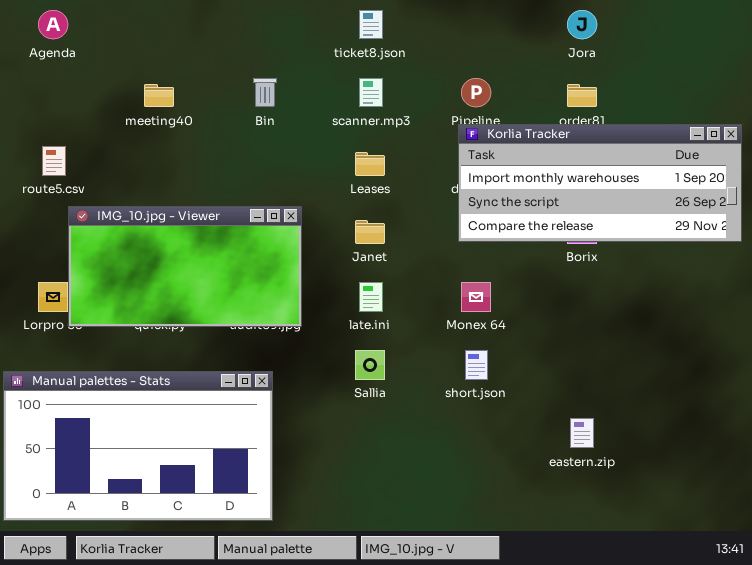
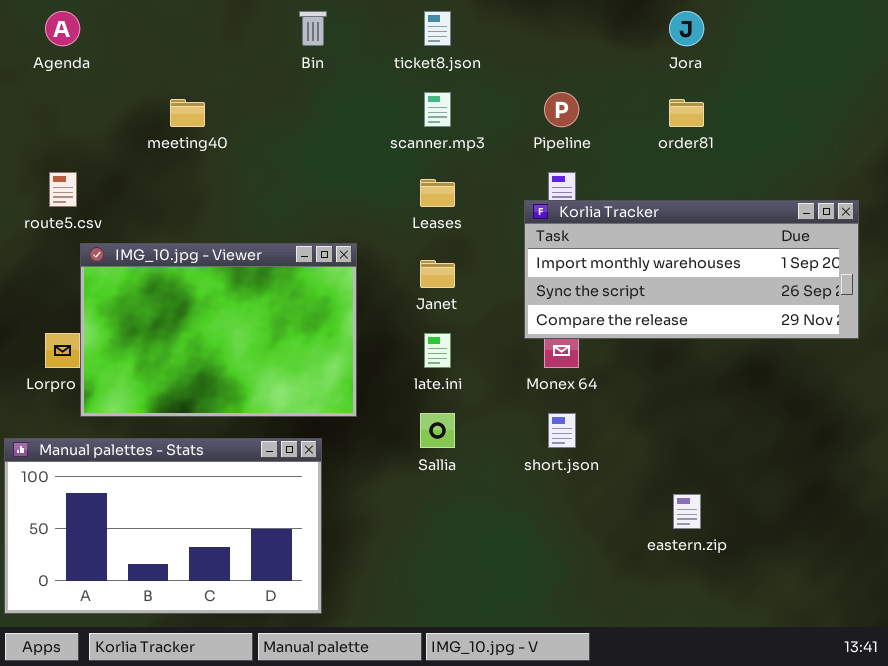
Bin: [253,78,277,107] -> [299,11,327,46], moved
Korlia Tracker: [458,124,742,242] -> [524,200,859,339], moved
IMG_10.jpg - Viewer: [68,206,302,327] -> [80,243,357,417], resized

